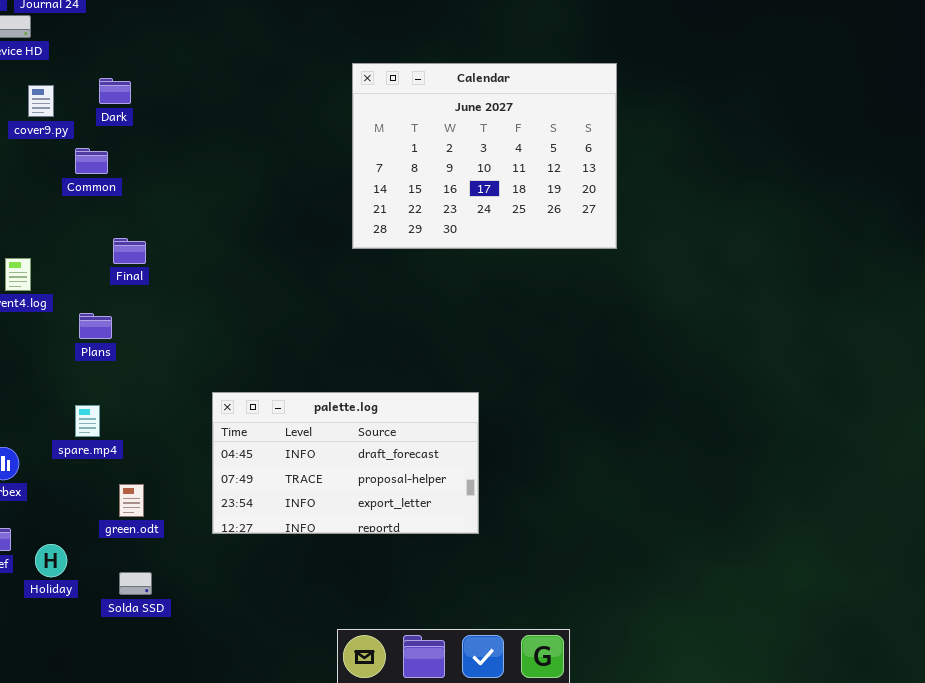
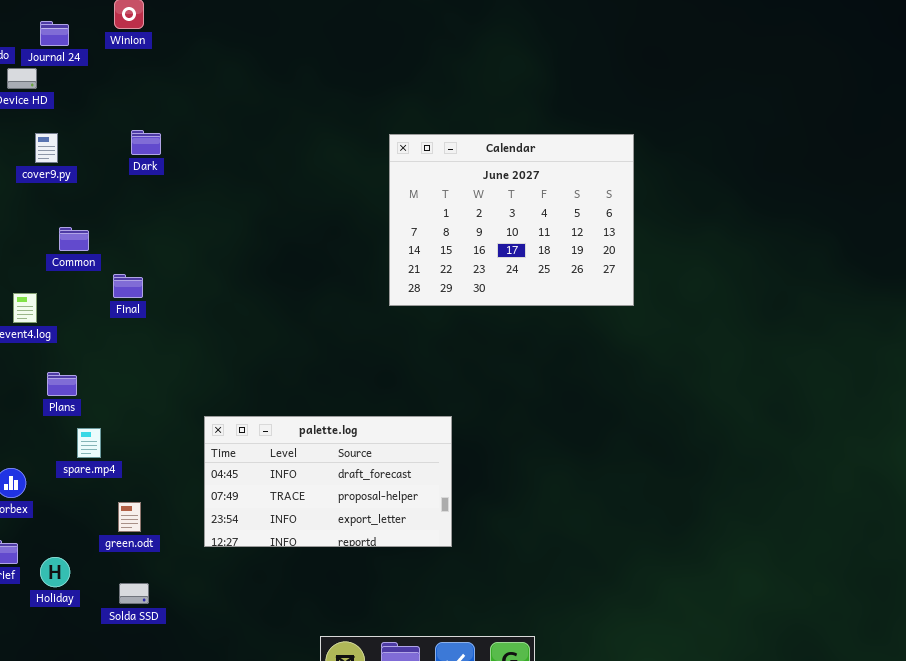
Calendar: [352,63,617,249] -> [389,134,634,306], moved
Dark: [99,78,131,104] -> [131,130,161,155], moved
Common: [75,148,108,174] -> [59,227,89,251], moved
Plans: [79,313,112,339] -> [47,372,77,396], moved

